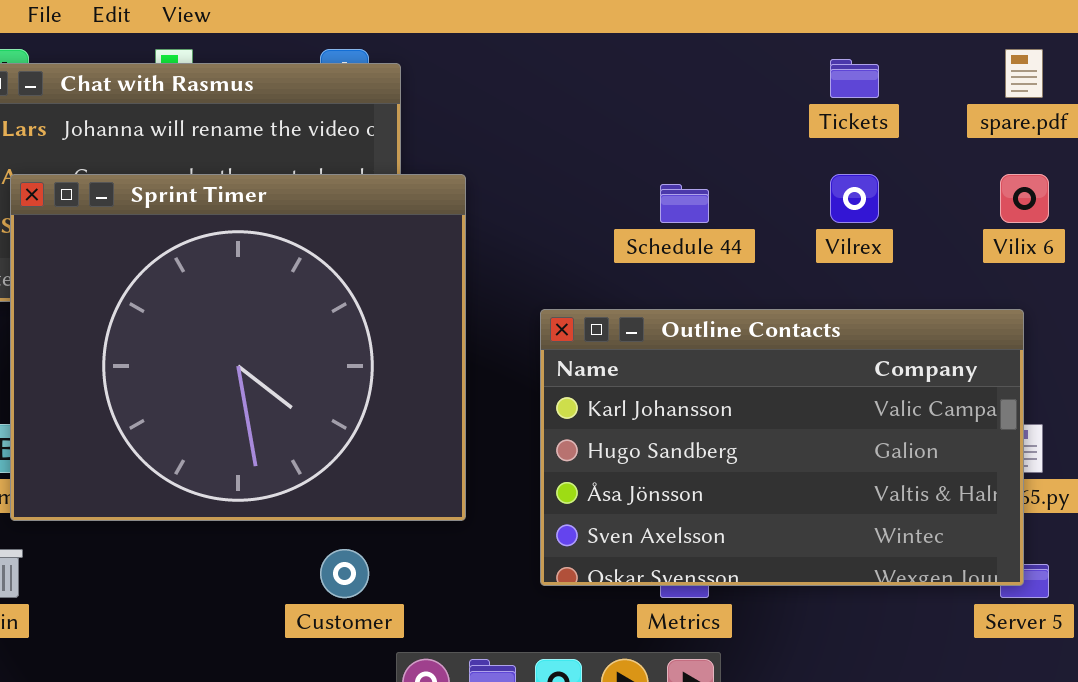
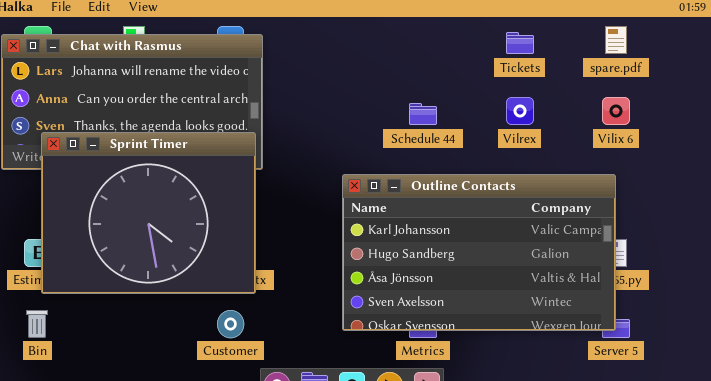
Sprint Timer: [10,174,466,521] -> [41,132,256,294], resized

